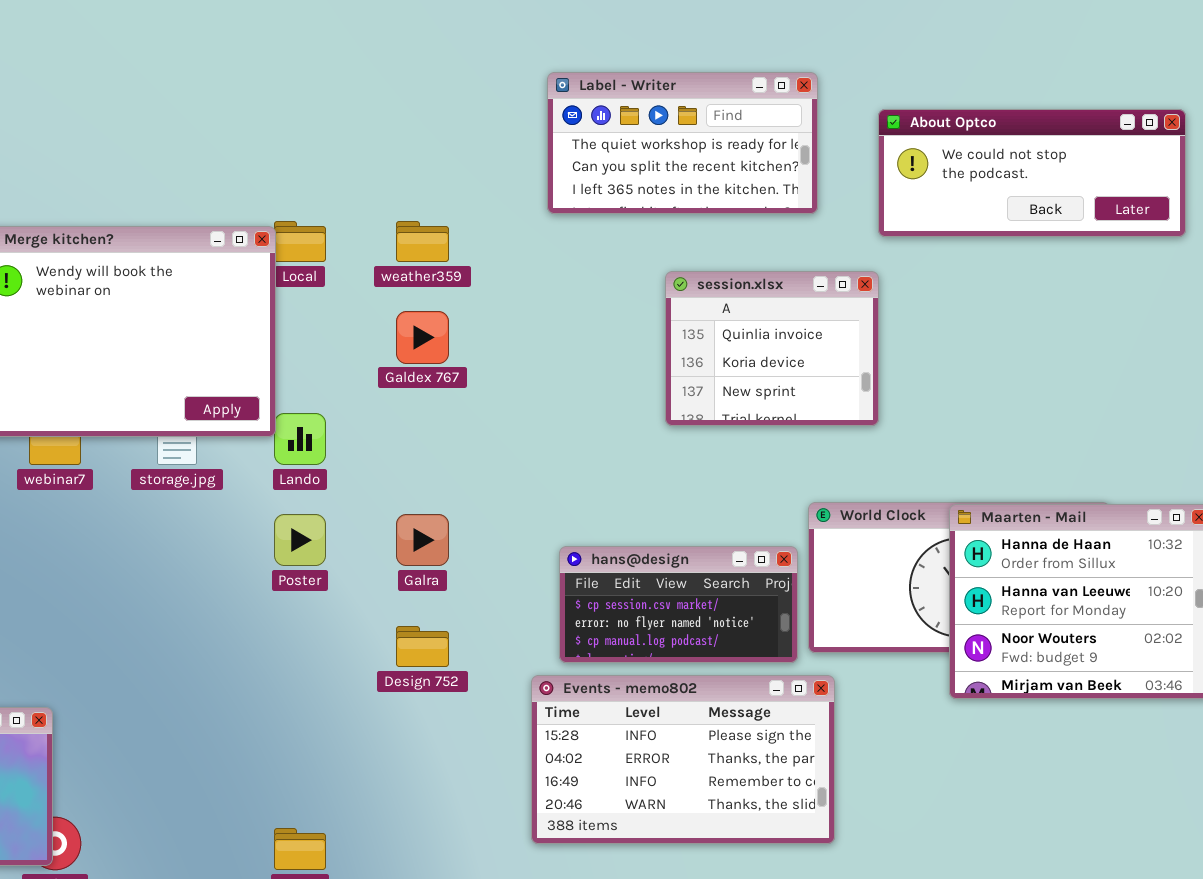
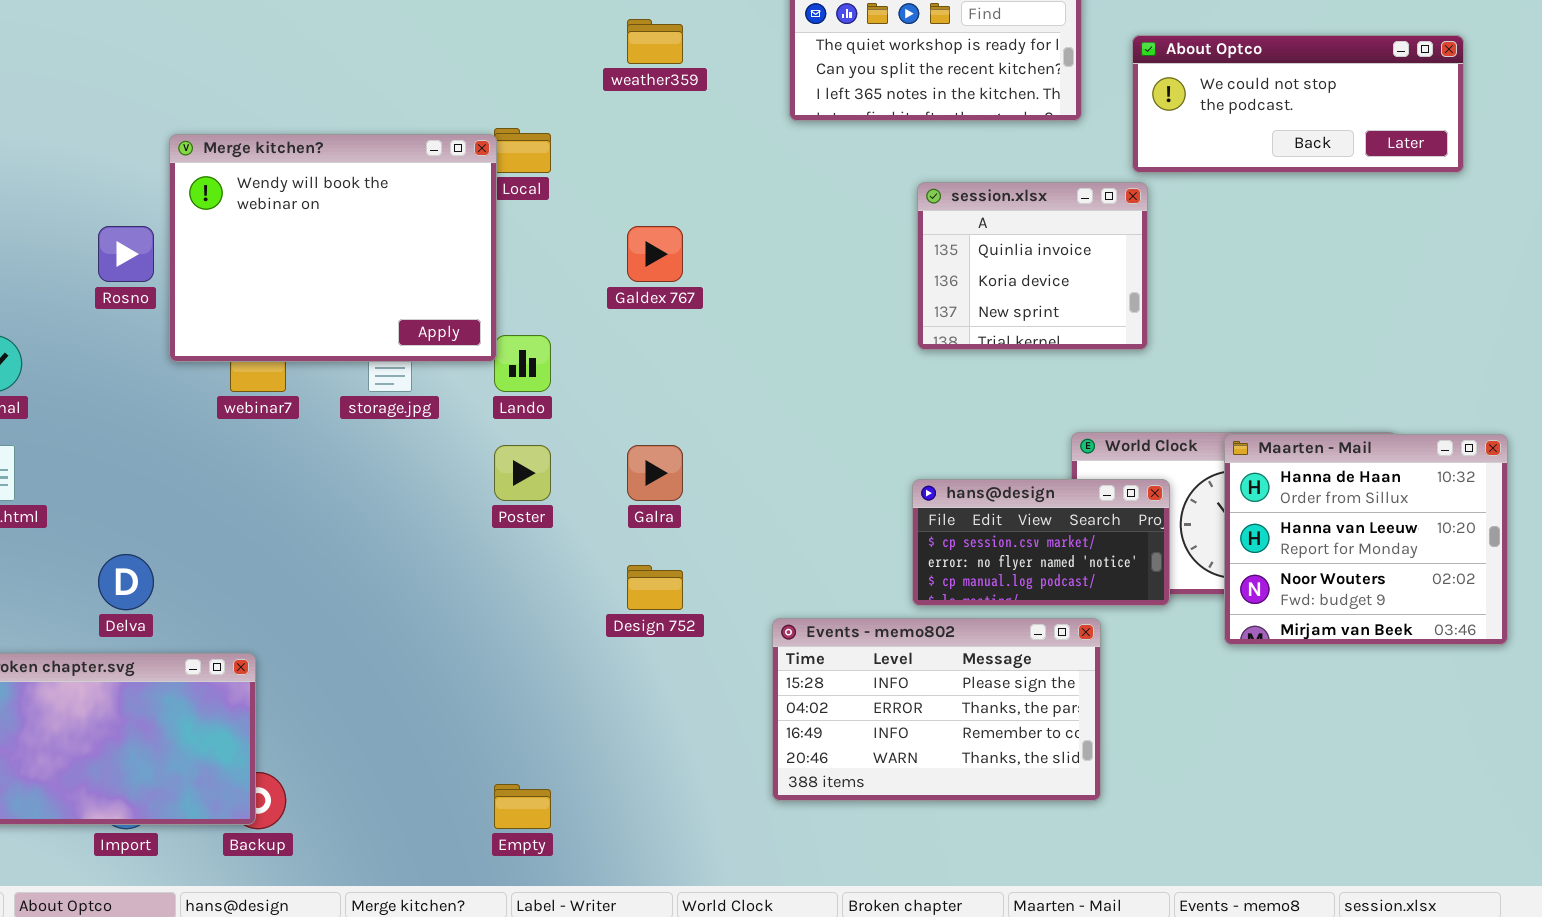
About Optco: [878,109,1186,237] -> [1132,35,1464,173], moved
weather359: [396,221,449,262] -> [627,19,683,64], moved
hans@design: [559,546,798,663] -> [912,479,1170,606], moved

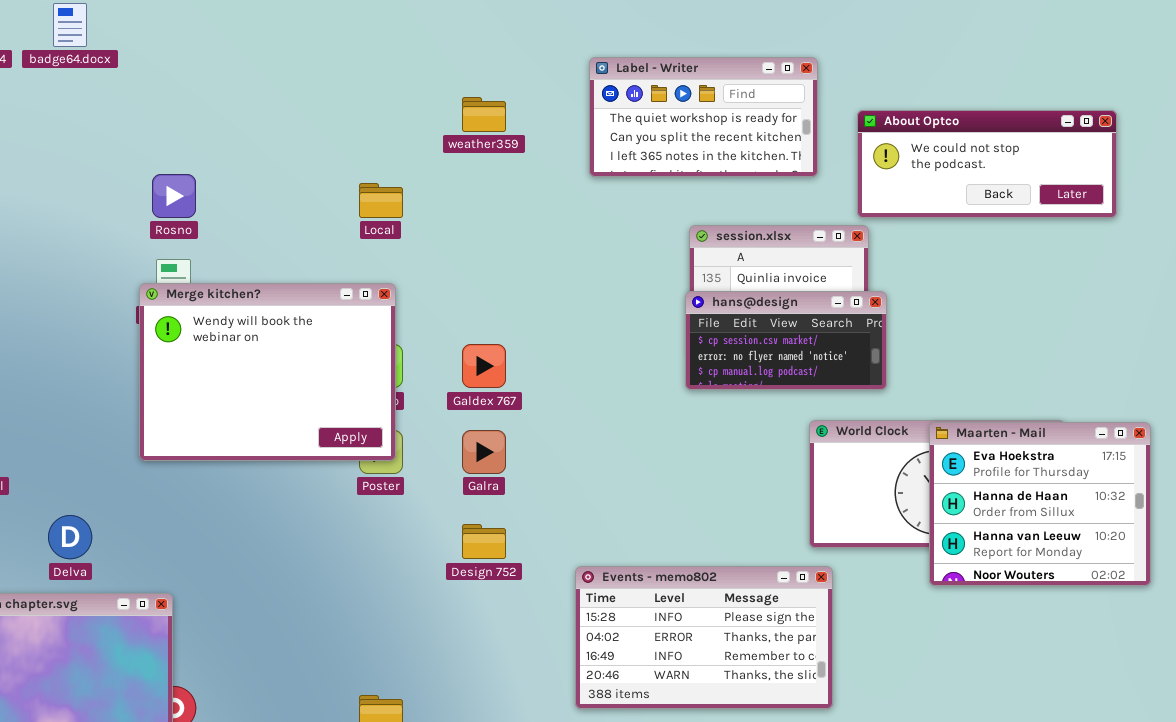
Merge kitchen?: [169,134,497,362] -> [139,283,396,461], moved
Rosno: [98,226,154,282] -> [152,174,196,218], moved
Galdex 767: [627,226,683,282] -> [462,344,506,388], moved
Maarten - Mail: [1224,434,1508,645] -> [929,422,1151,586], scrolled up 1 row
hans@design: [912,479,1170,606] -> [685,291,887,390], moved

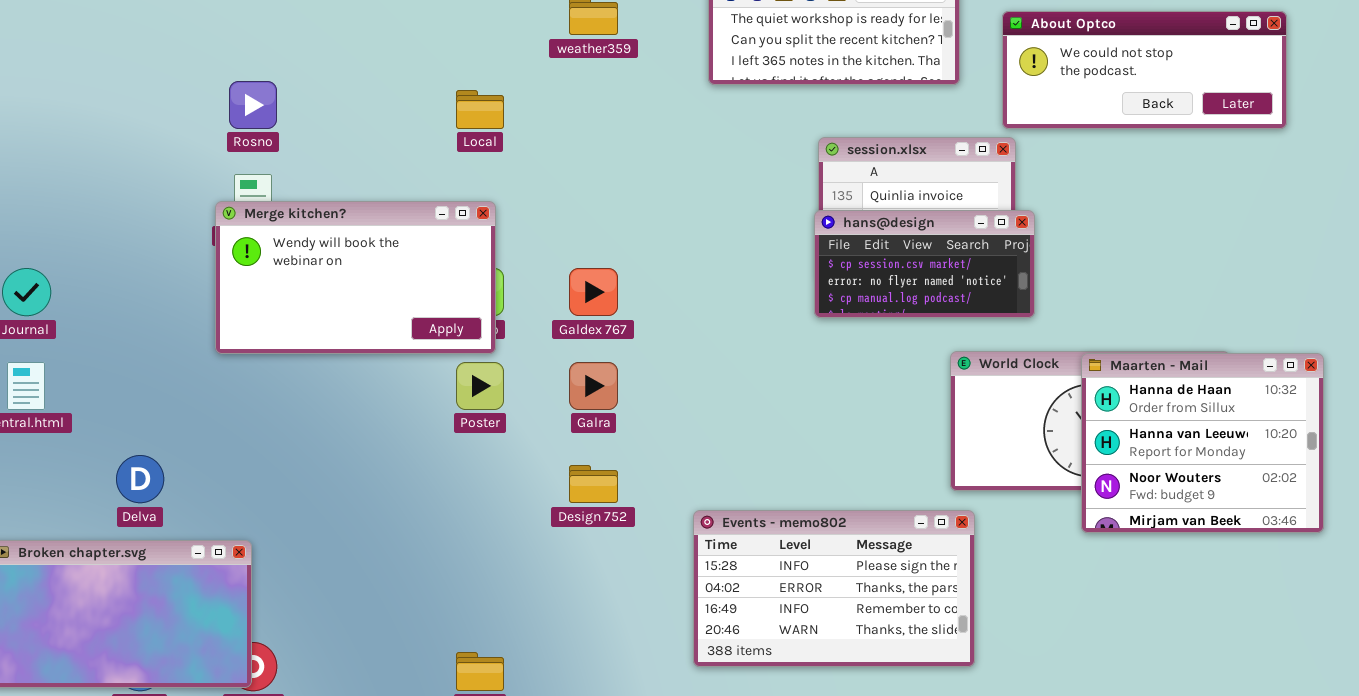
Merge kitchen?: [139,283,396,461] -> [215,201,496,354], resized
Maarten - Mail: [929,422,1151,586] -> [1081,353,1324,533], scrolled down 1 row

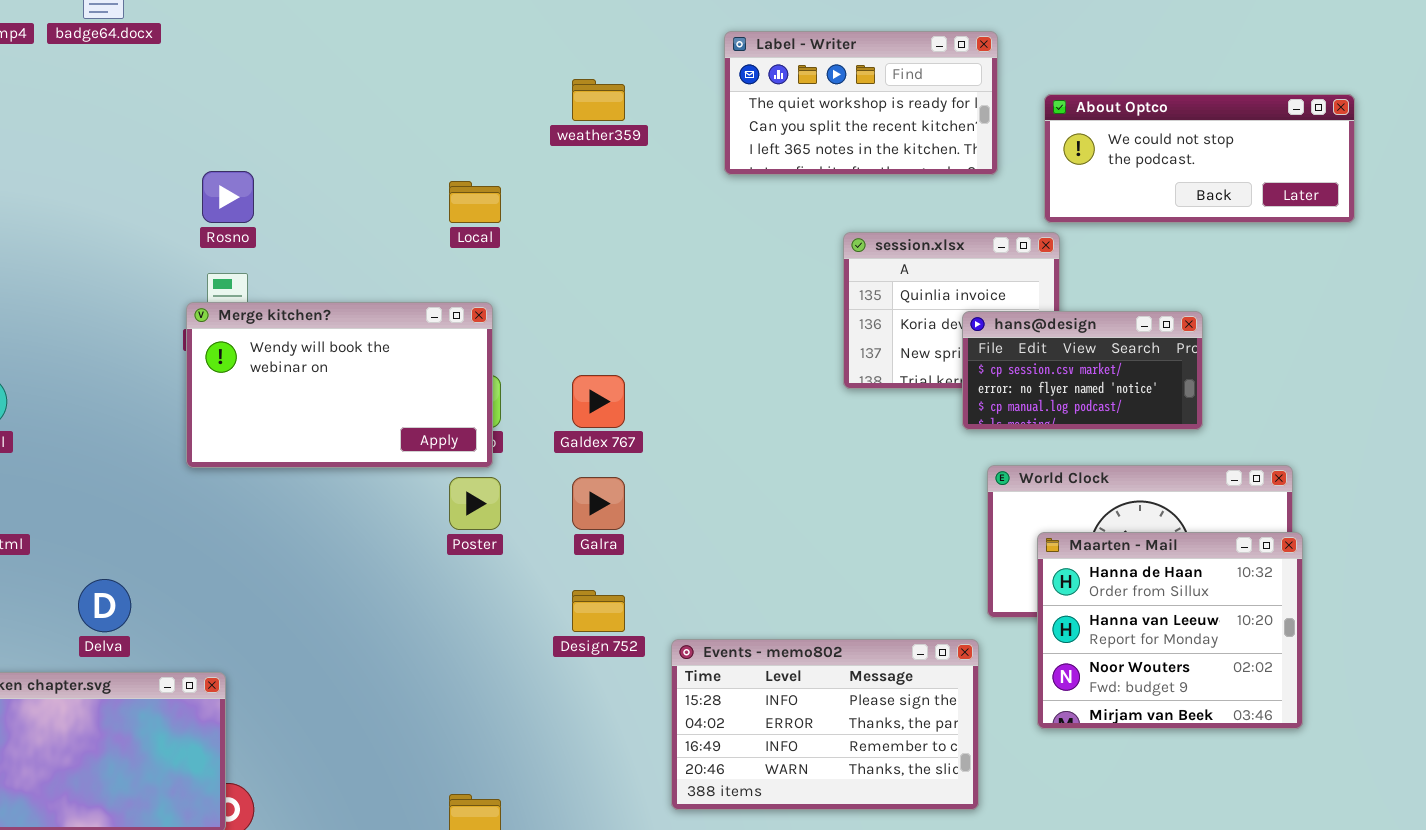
hans@design: [814,210,1035,318] -> [962,311,1203,430], moved
Maarten - Mail: [1081,353,1324,533] -> [1037,532,1303,729], moved
Events - memo802: [693,510,975,667] -> [671,639,979,810], moved

